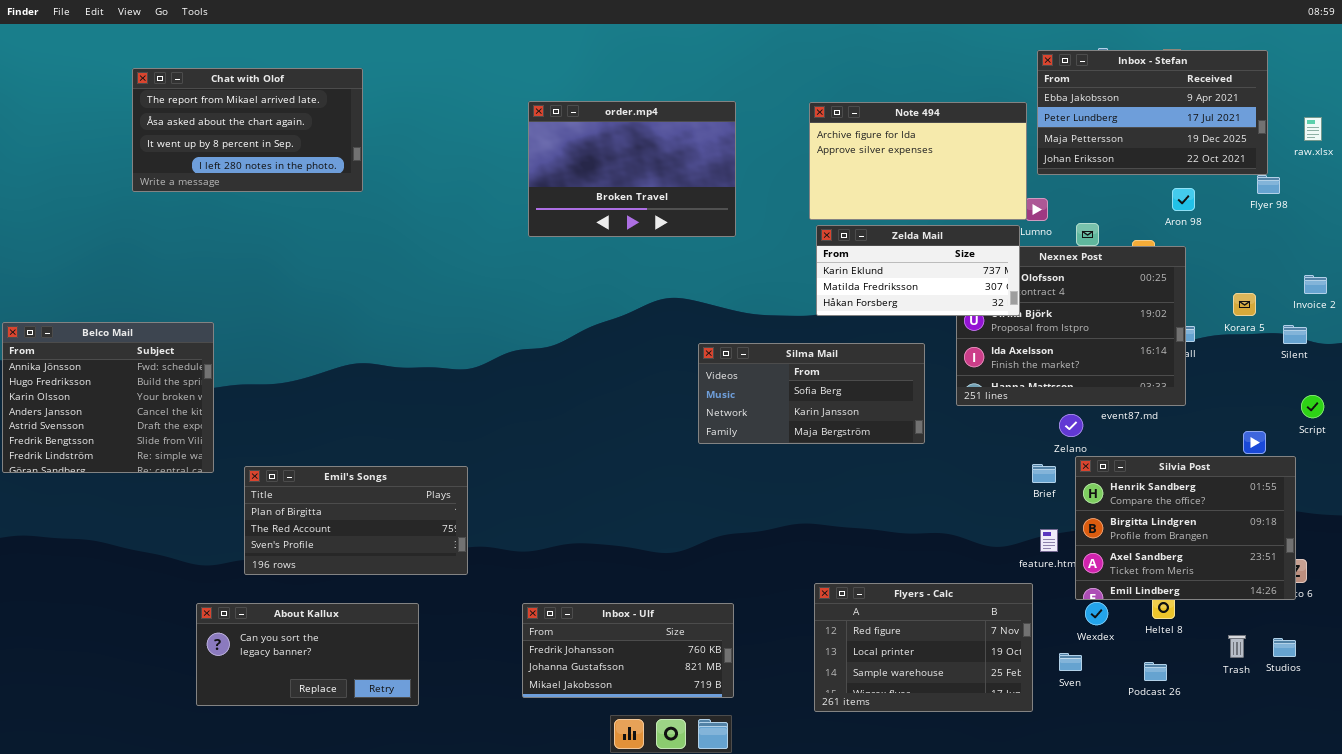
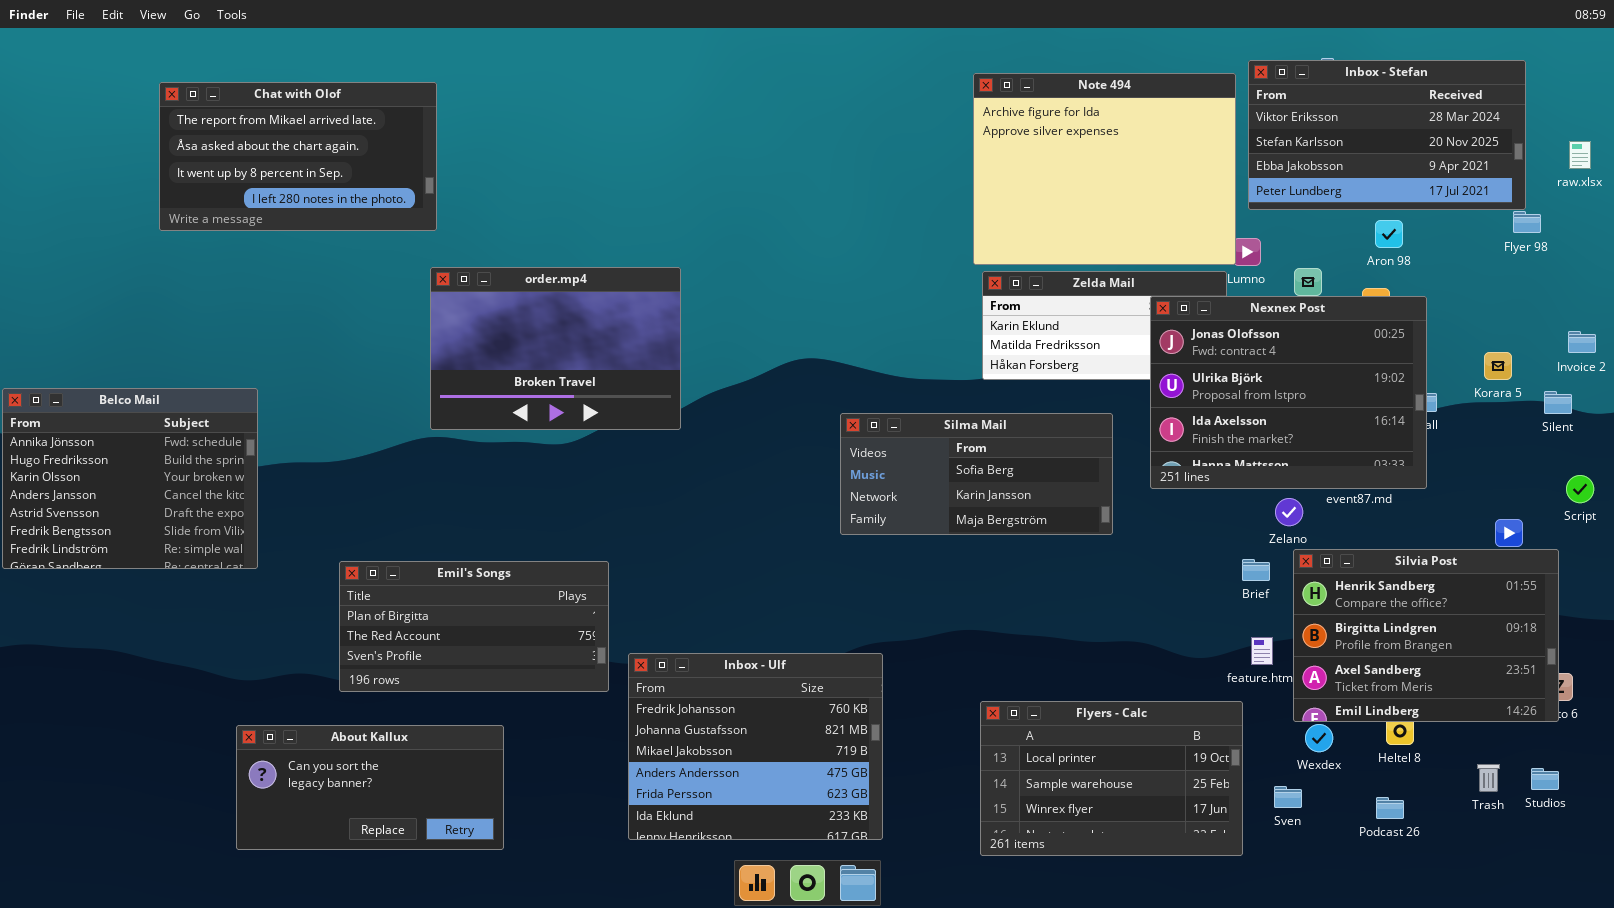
Inbox - Stefan: [1037,50,1268,175] -> [1248,60,1526,210], scrolled up 2 rows
order.mp4: [528,101,736,237] -> [430,267,681,430], moved
Note 494: [809,102,1027,220] -> [973,73,1236,265], resized
Aron 98: [1172,188,1195,211] -> [1375,220,1403,248], moved
Nexnex Post: [956,246,1186,406] -> [1150,296,1427,489], raised
Emil's Songs: [244,466,468,575] -> [339,561,609,692], moved
Flyers - Calc: [814,583,1033,712] -> [980,701,1243,856], scrolled down 1 row
Inbox - Ulf: [522,603,734,698] -> [628,653,883,840], resized

